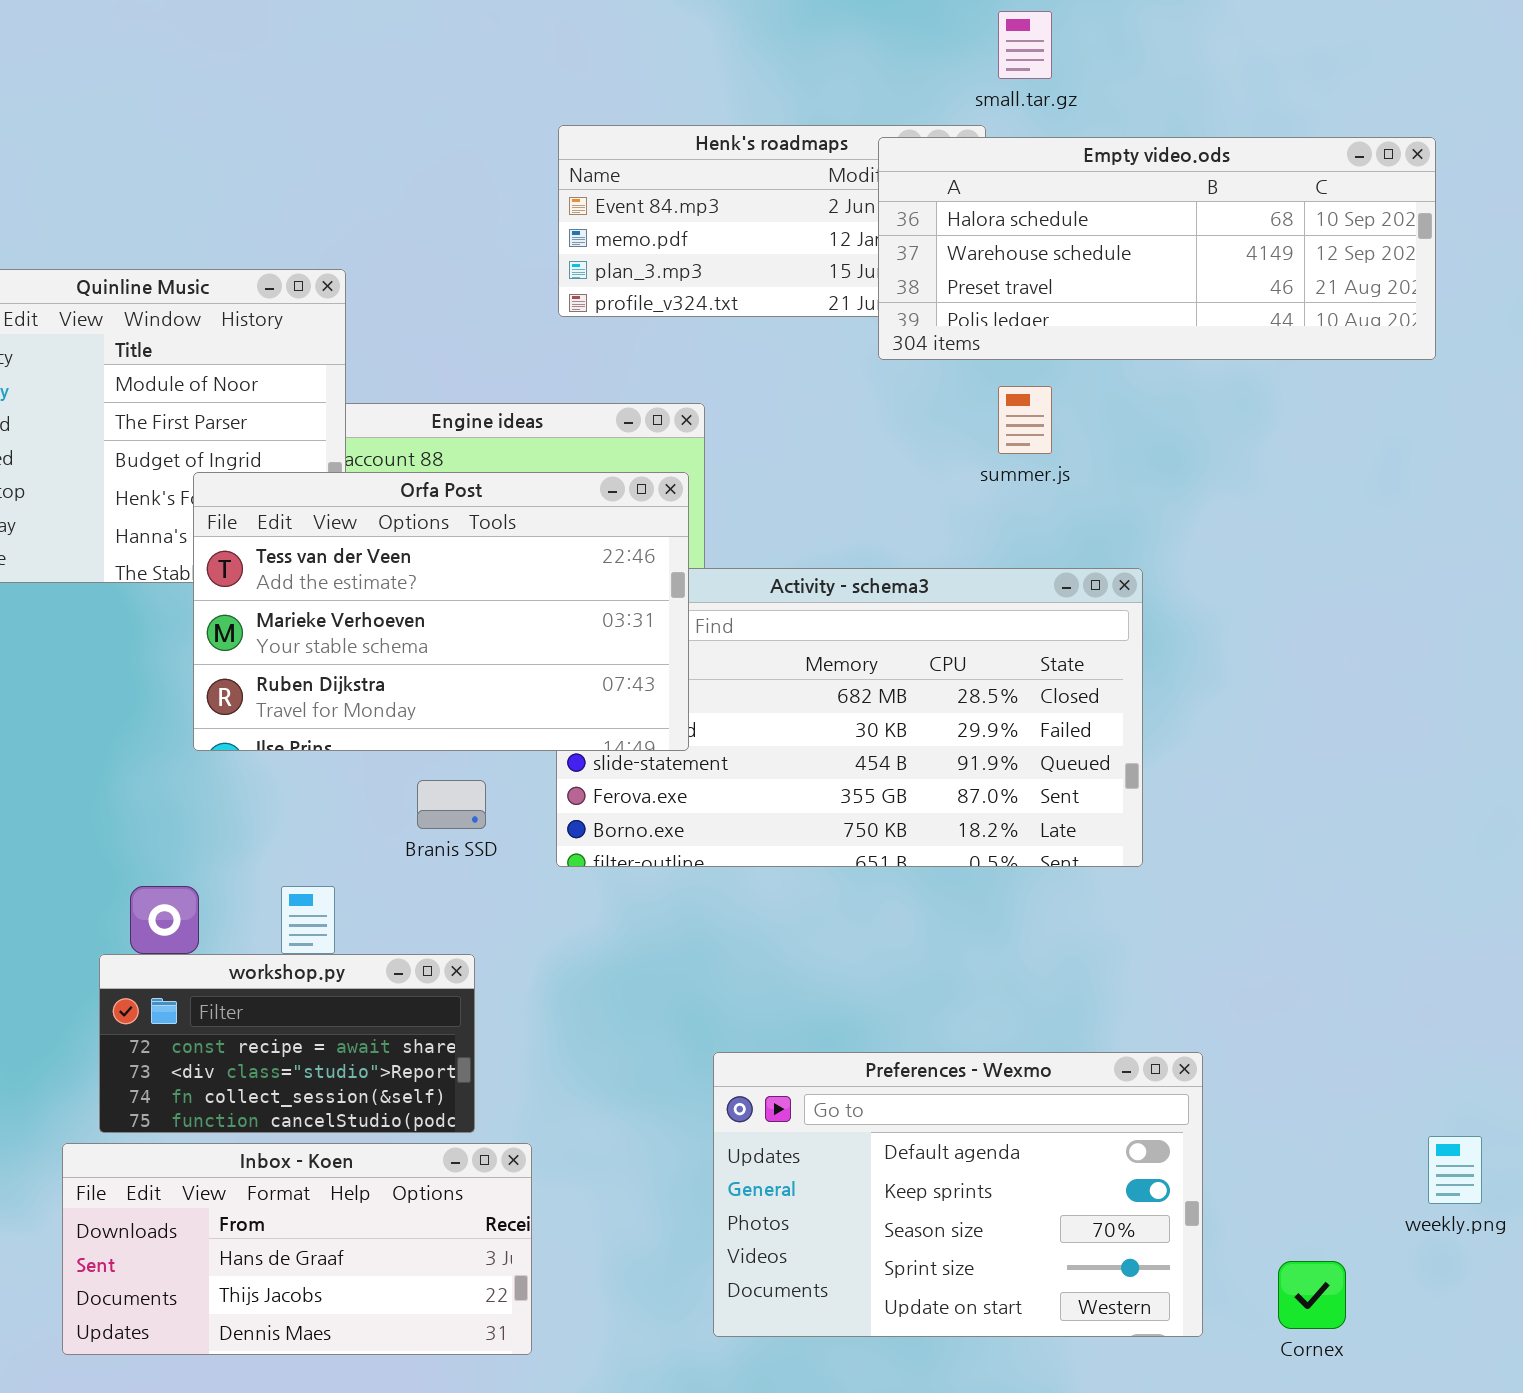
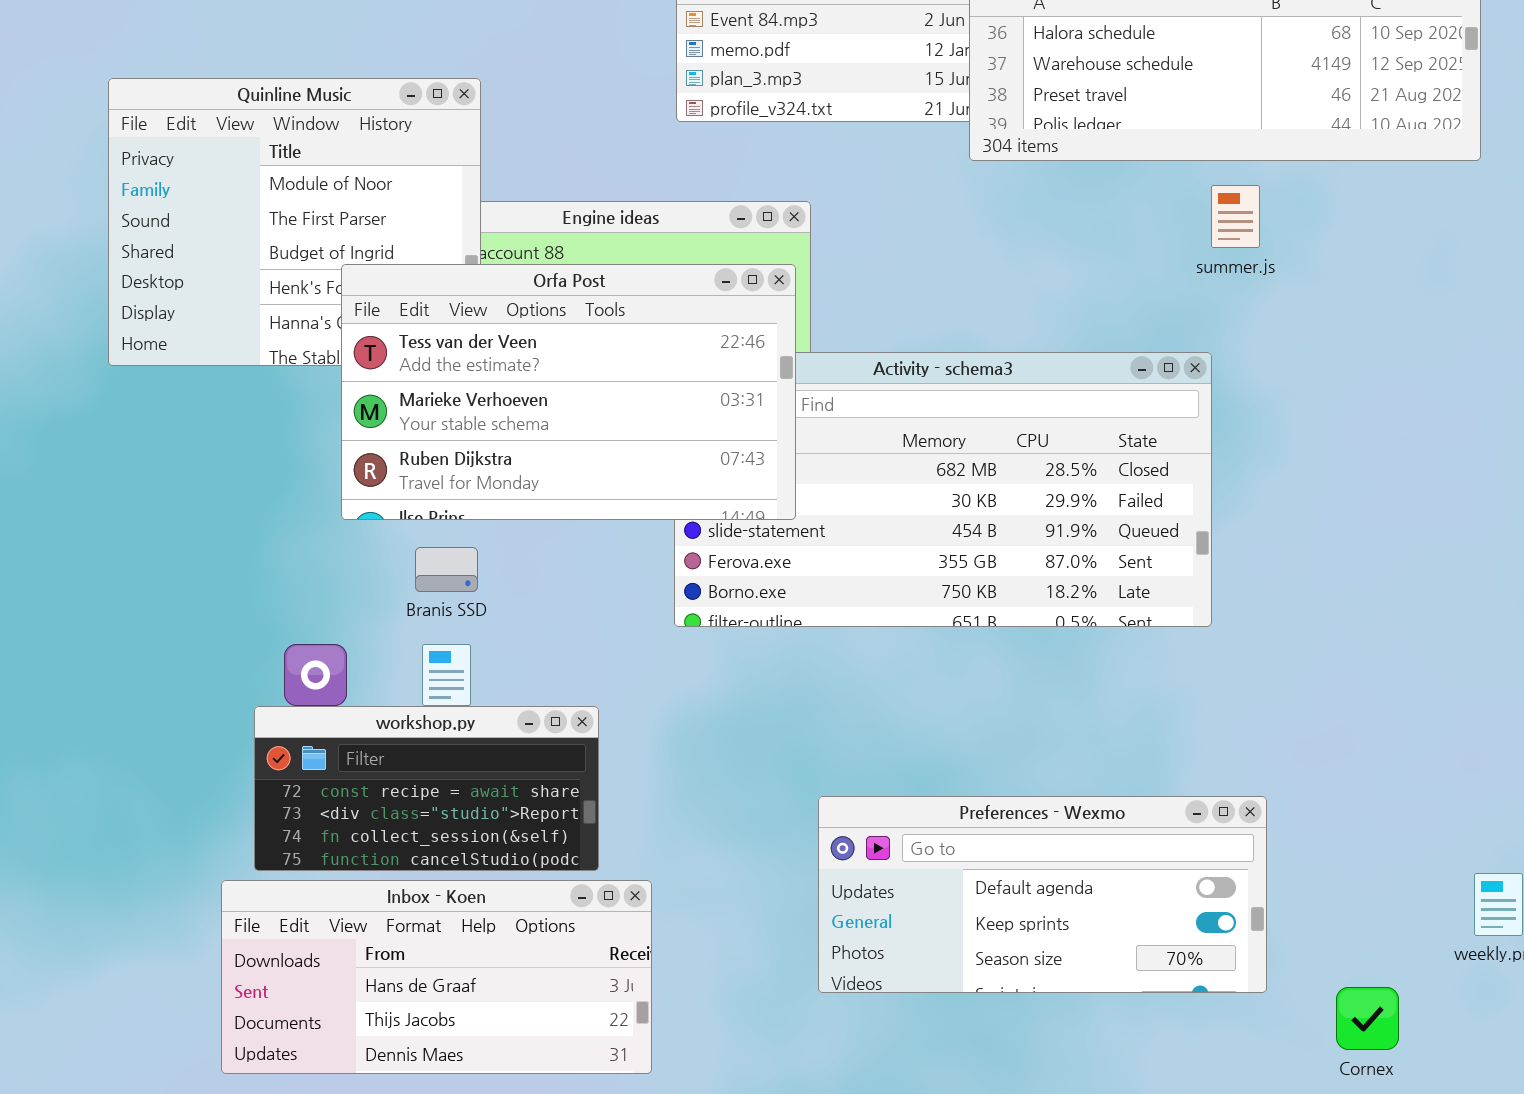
summer.js: [998,386,1052,454] -> [1211,185,1260,248], moved
Branis SSD: [417,780,486,829] -> [415,547,478,592], moved
Preferences - Wexmo: [713,1052,1203,1337] -> [818,796,1267,993], resized

